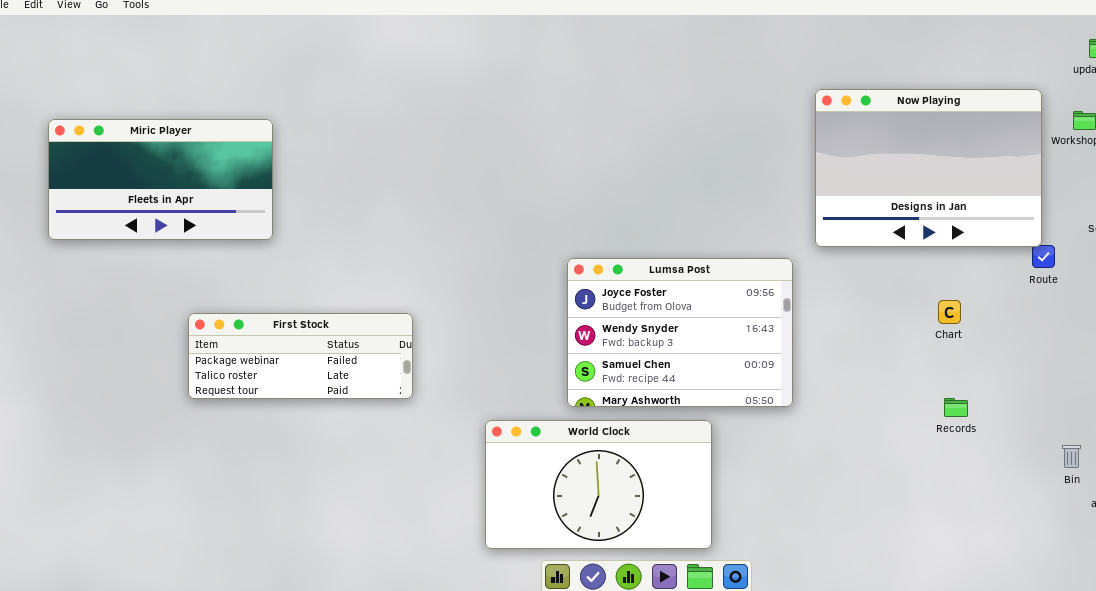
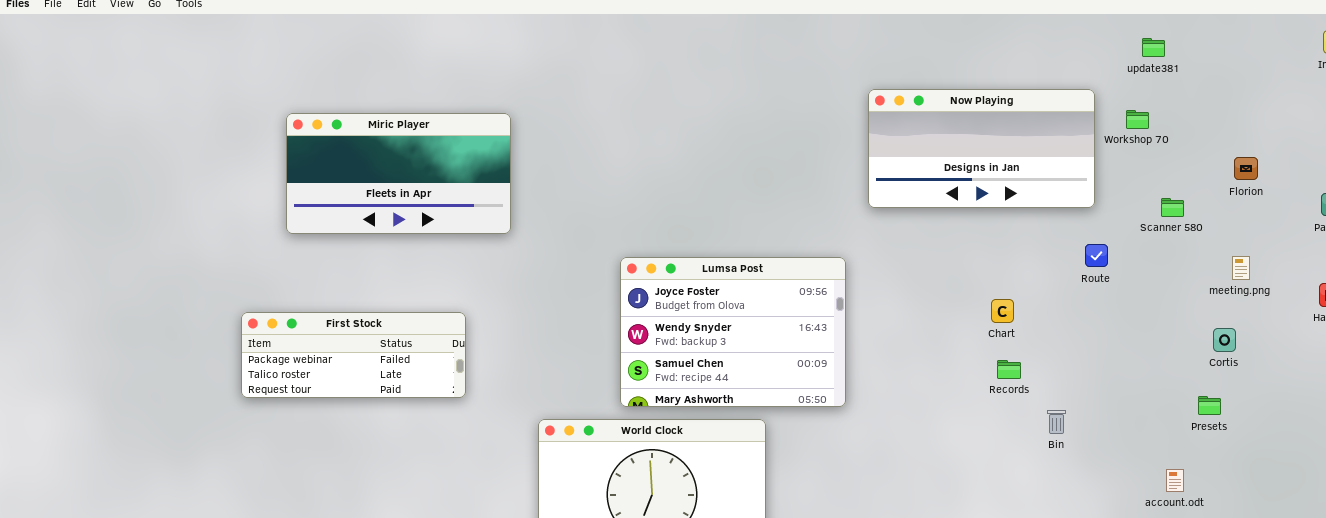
Now Playing: [815,89,1042,247] -> [868,89,1095,208], resized
Miric Player: [48,119,273,240] -> [286,113,511,234], moved
Records: [944,398,968,417] -> [997,360,1021,379], moved
Bin: [1062,445,1081,468] -> [1047,410,1066,434], moved

